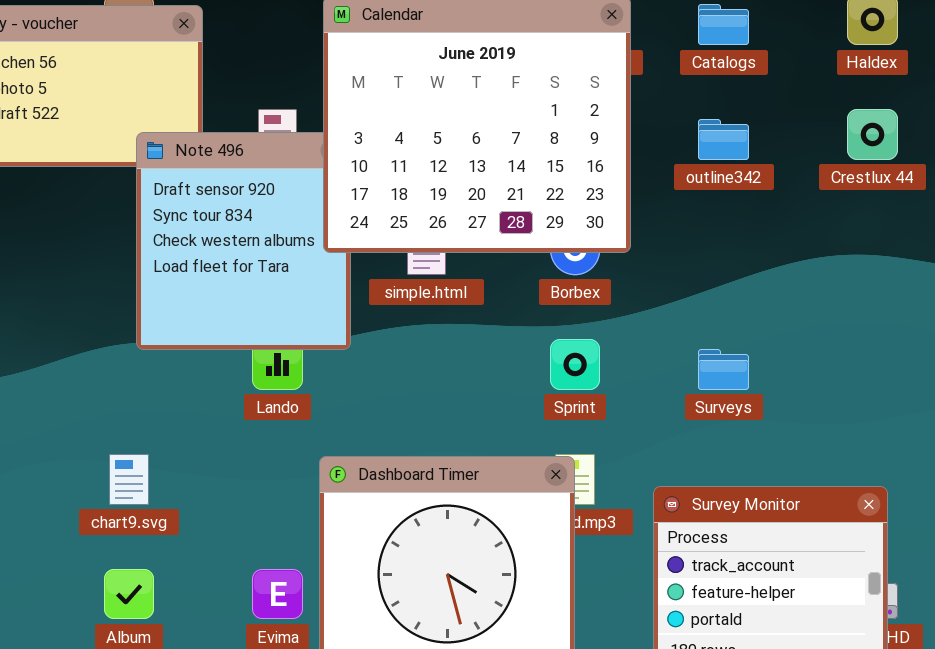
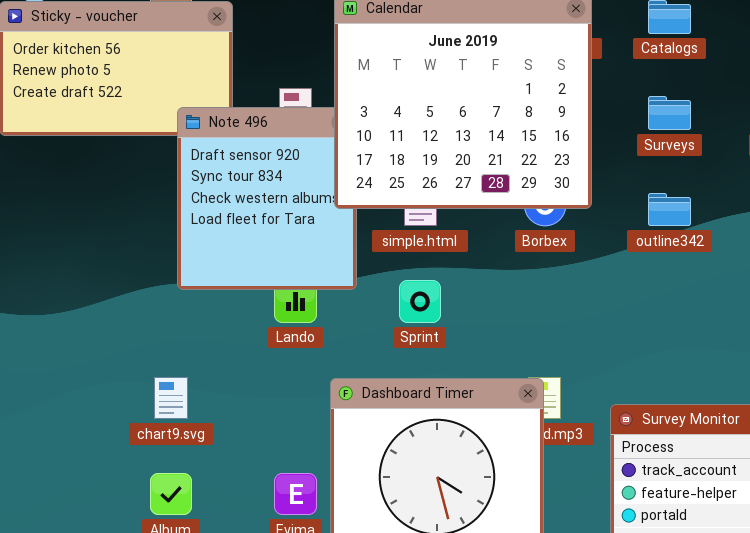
outline342: [698,119,749,160] -> [648,193,691,226], moved
Sprint: [550,339,600,390] -> [399,280,441,323], moved
Surveys: [698,349,749,390] -> [648,96,691,130], moved

